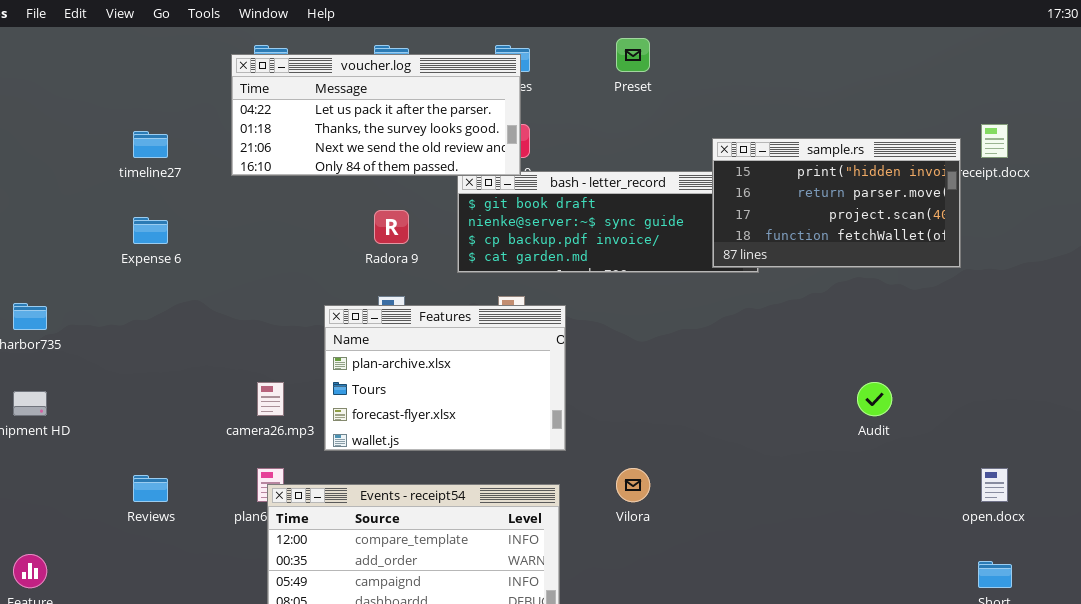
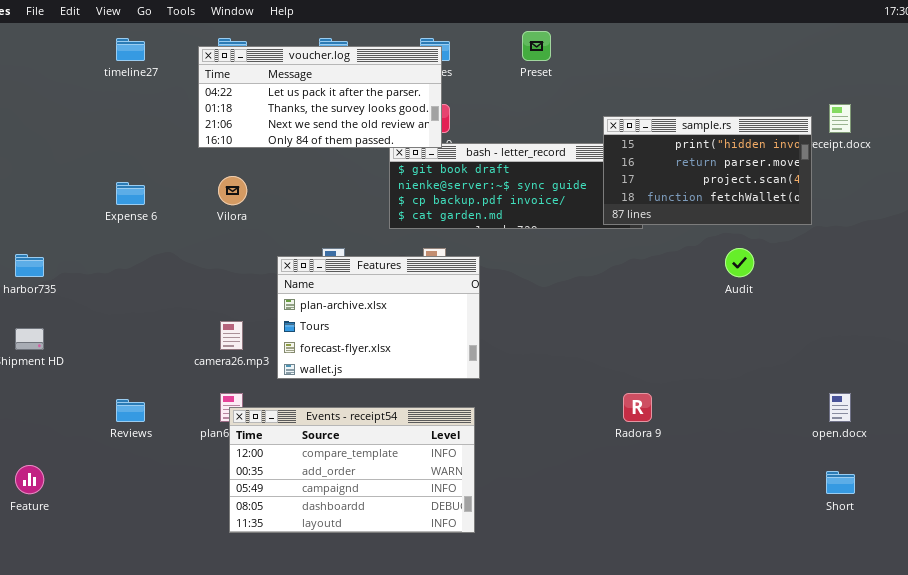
timeline27: [133,131,168,158] -> [116,38,145,61], moved
Radora 9: [374,210,409,244] -> [623,393,652,422], moved
Audit: [857,382,892,416] -> [725,248,754,277], moved
Vilora: [616,468,650,502] -> [218,176,247,205], moved

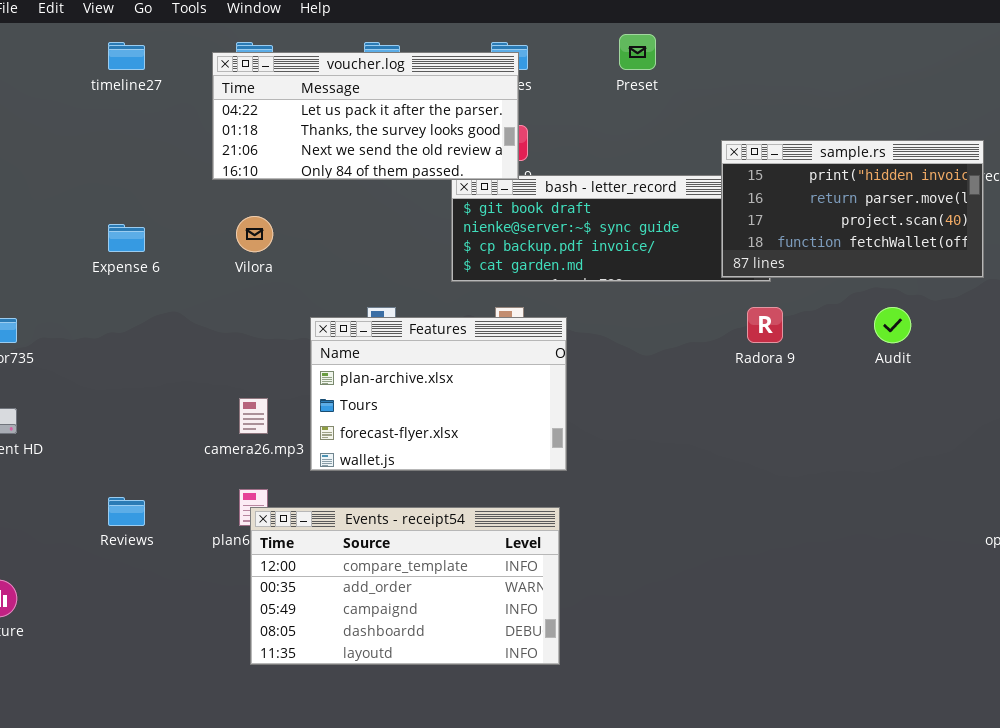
Radora 9: [623,393,652,422] -> [747,307,783,343], moved

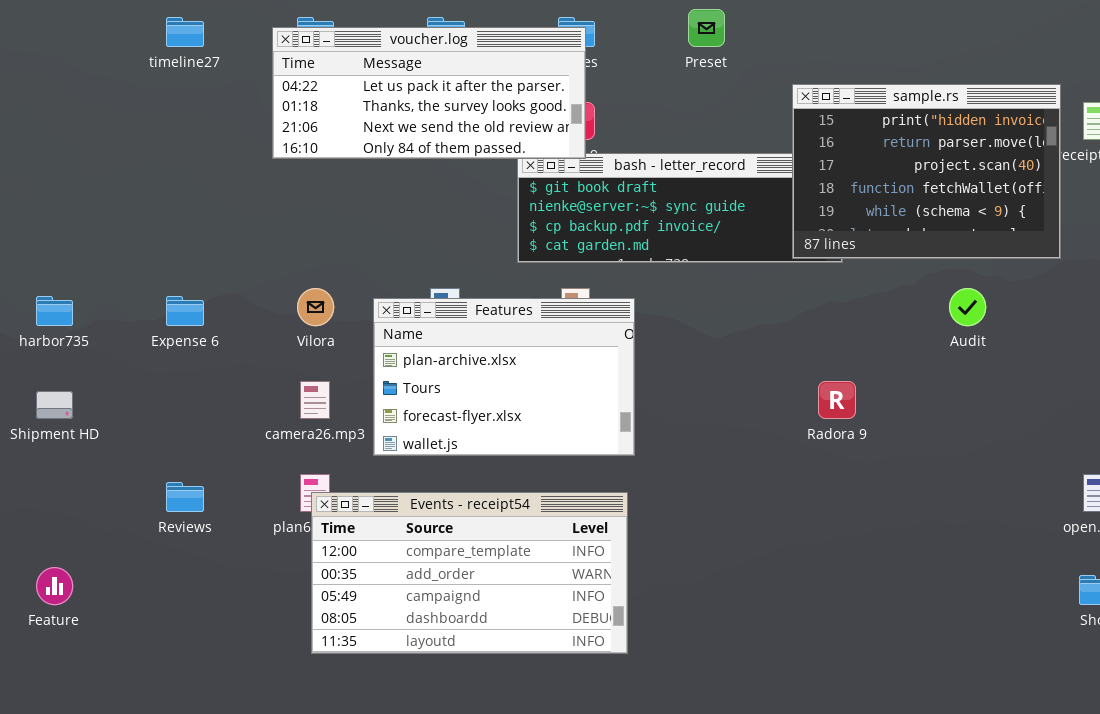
sample.rs: [721,140,984,278] -> [792,84,1061,259], resized
Vilora: [236,216,273,252] -> [297,288,334,326], moved
Expense 6: [108,224,145,252] -> [166,296,204,326], moved
Radora 9: [747,307,783,343] -> [818,381,856,419], moved

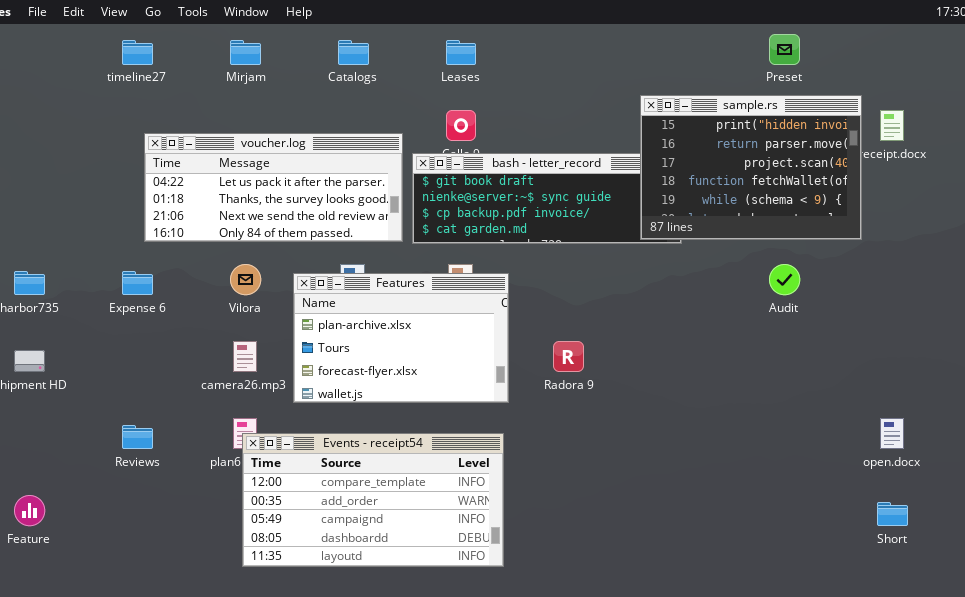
Preset: [688,9,725,47] -> [769,34,800,65], moved
voucher.log: [272,27,586,159] -> [144,133,403,242], moved
Radora 9: [818,381,856,419] -> [553,341,584,372], moved

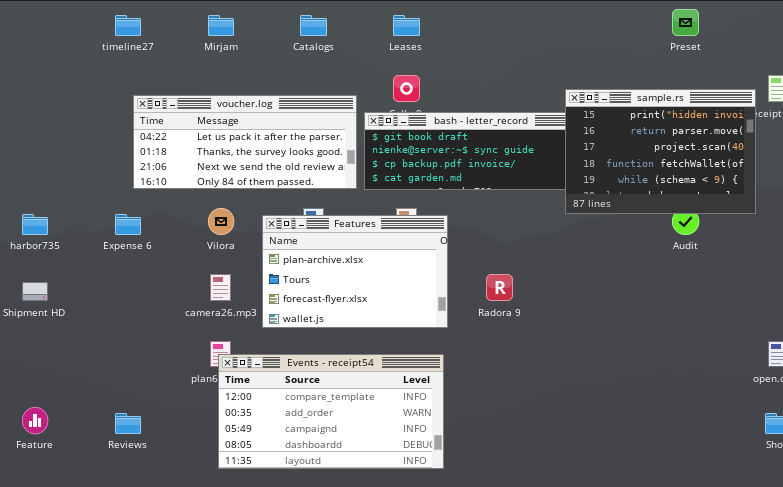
sample.rs: [640,95,862,240] -> [565,89,756,214], moved
Reviews: [122,425,153,449] -> [115,413,141,434], moved

